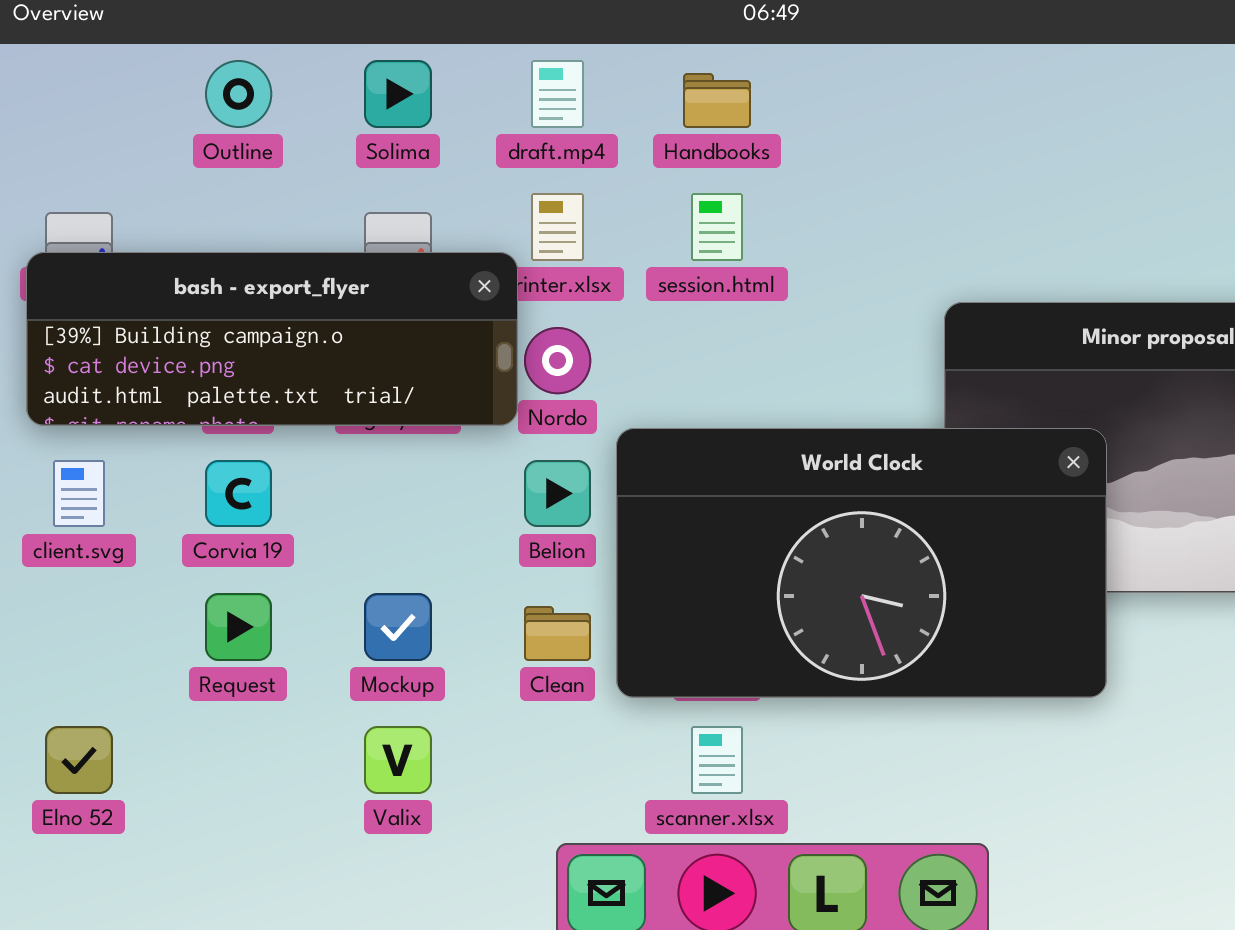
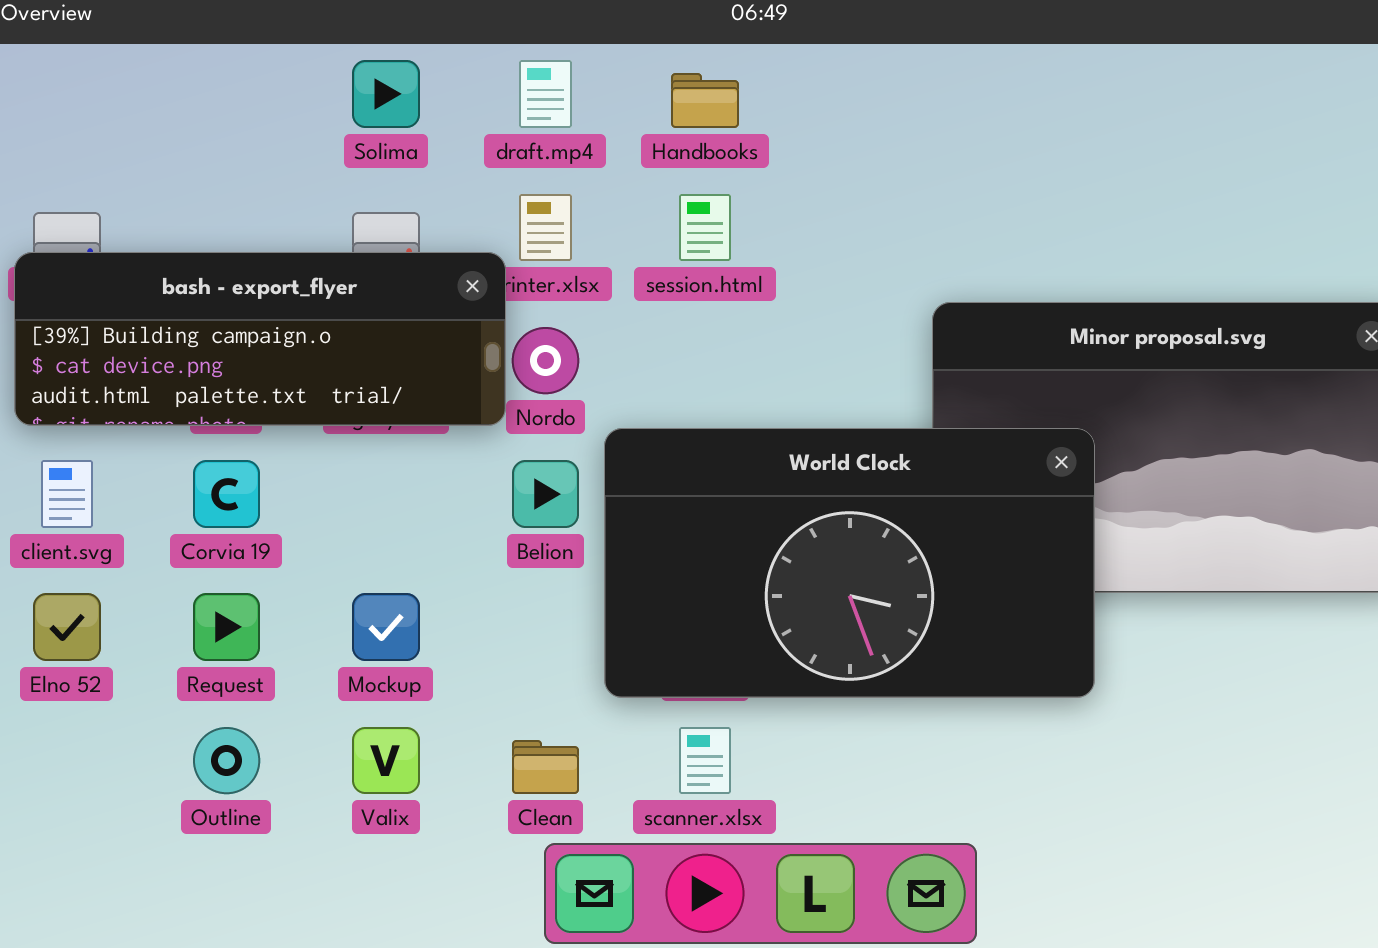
Outline: [205,60,272,128] -> [193,727,260,794], moved
Clean: [524,606,591,661] -> [512,740,579,794], moved
Elno 52: [45,726,113,794] -> [33,593,101,661], moved

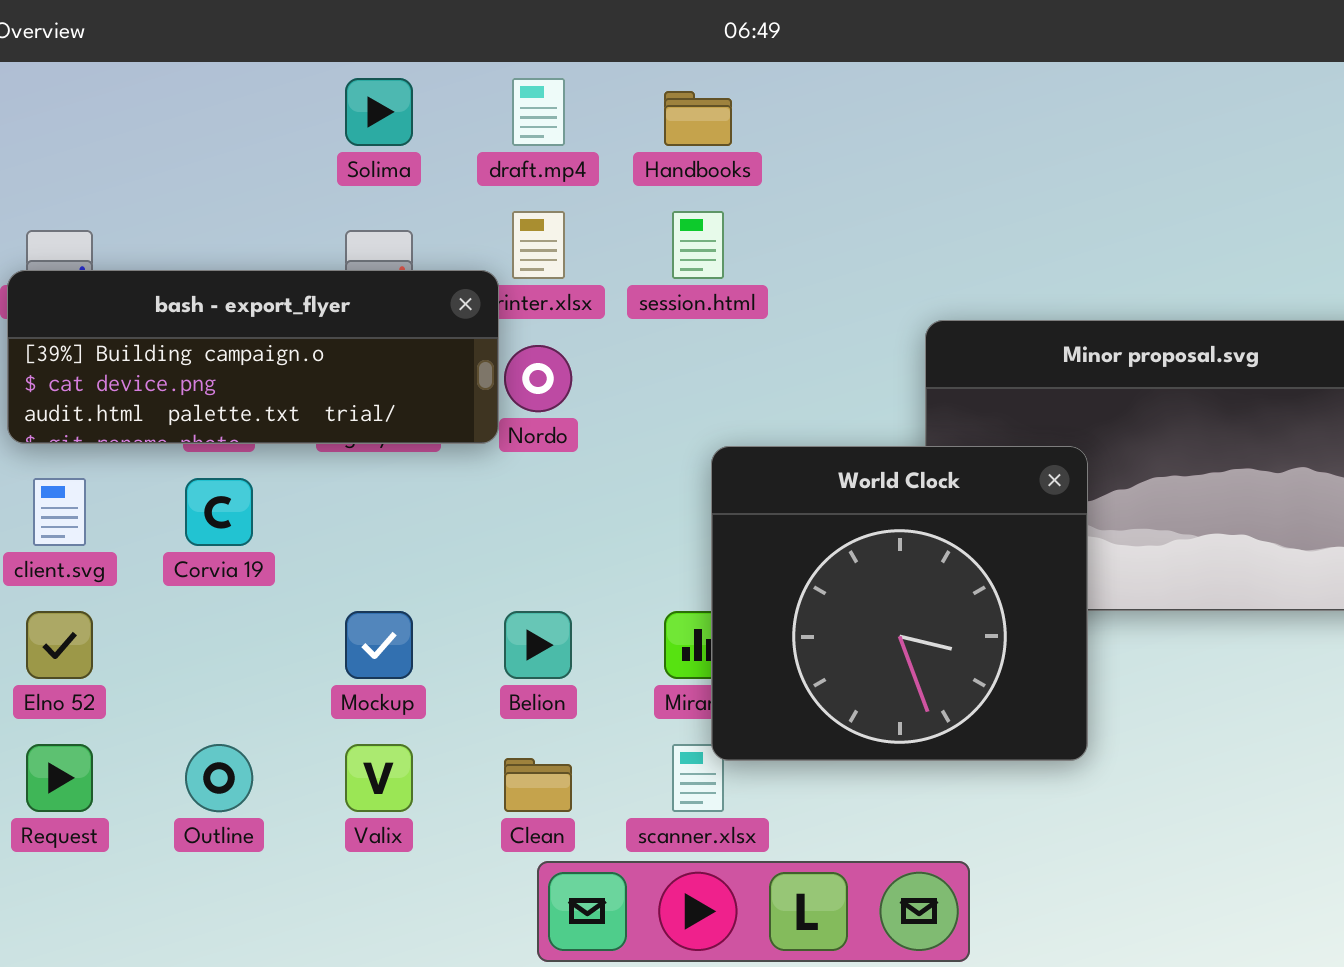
World Clock: [604,428,1095,698] -> [711,446,1088,761], resized
Belion: [512,460,579,528] -> [504,611,572,679], moved
Request: [193,593,260,661] -> [26,744,93,812], moved

